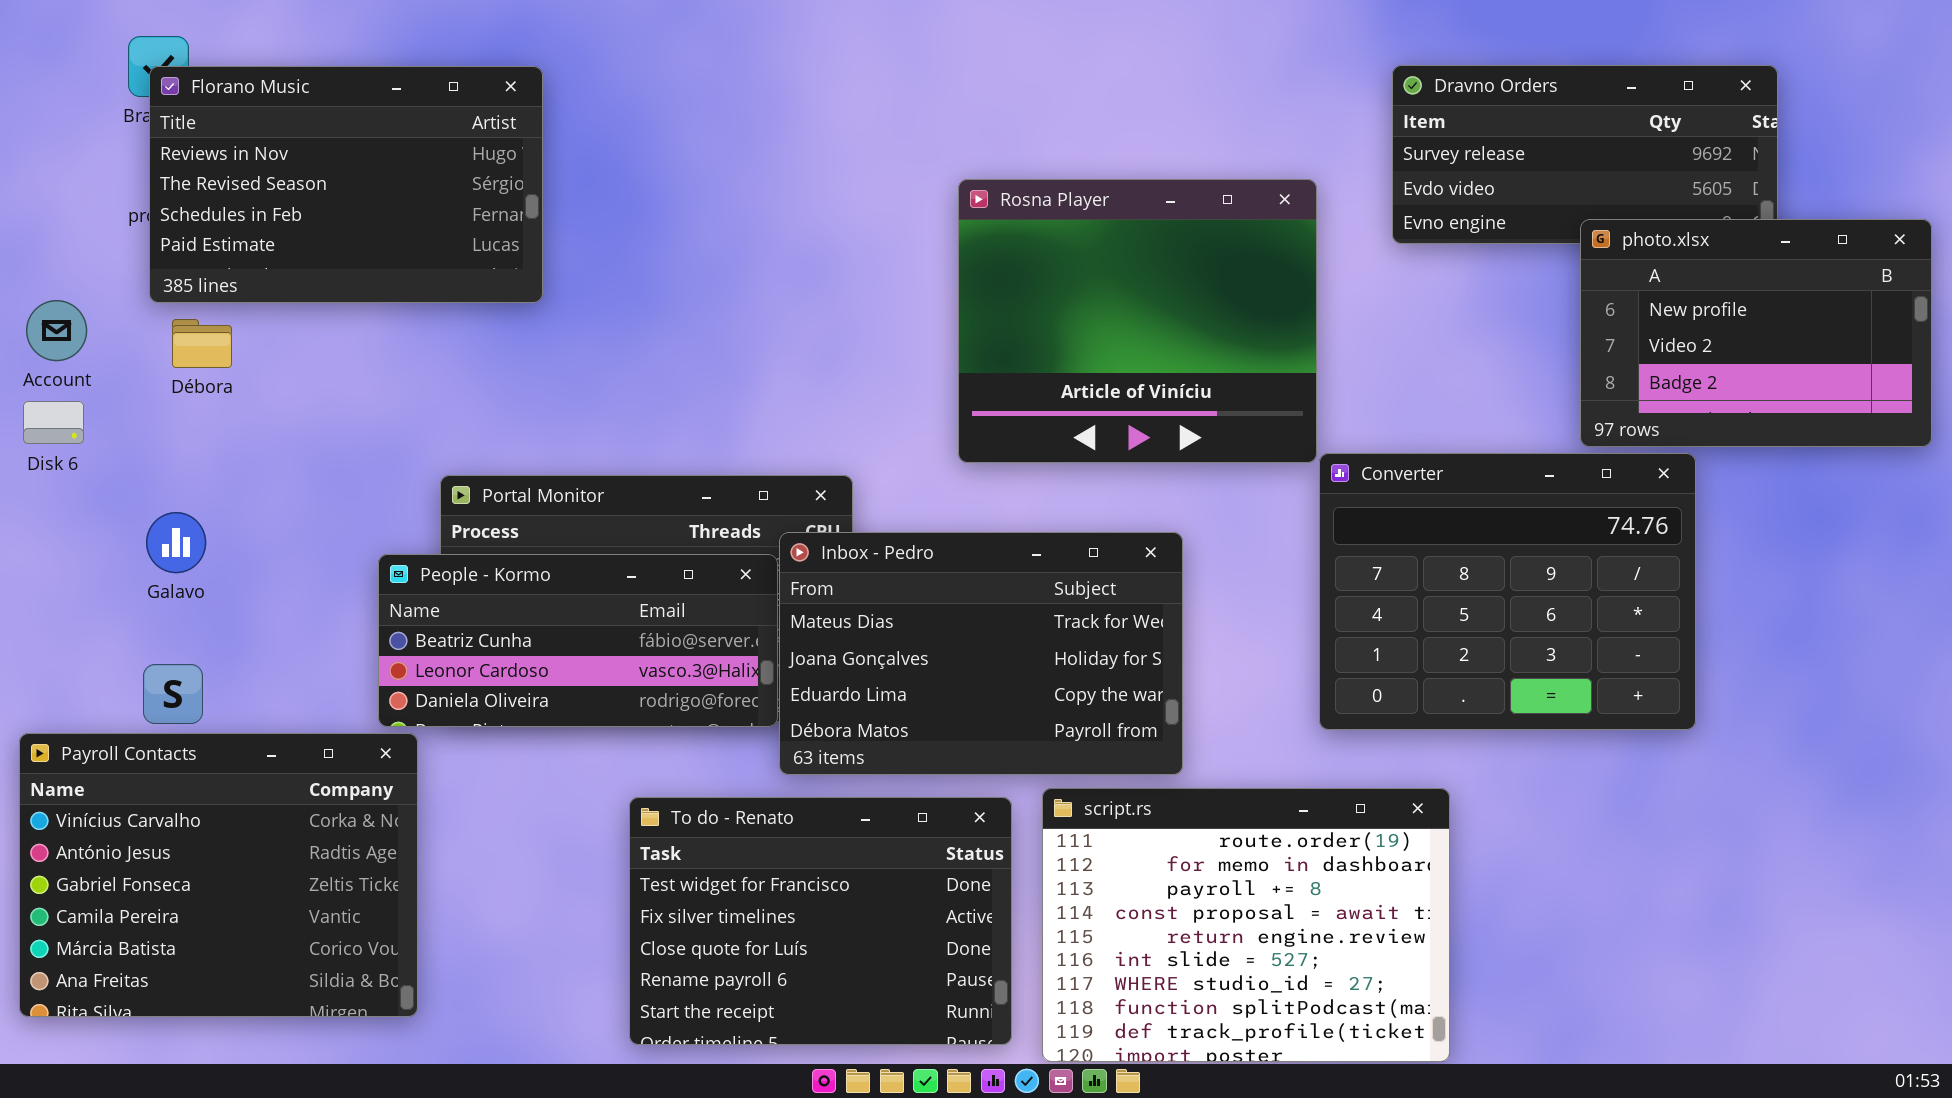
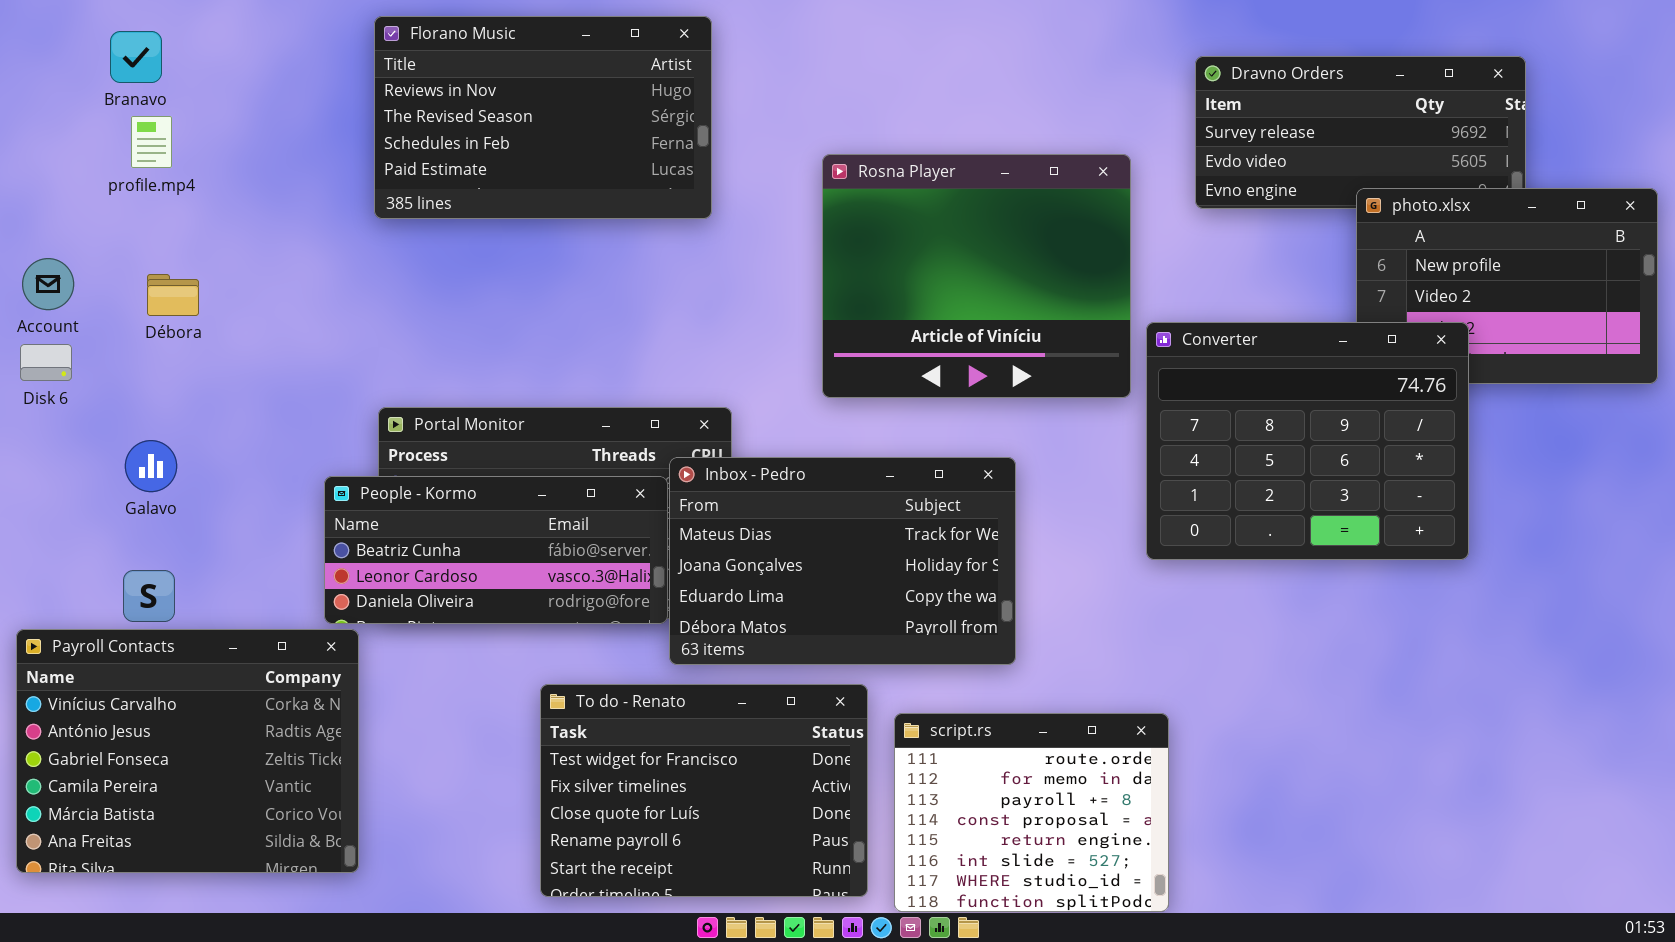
Florano Music: [149,66,543,303] -> [374,16,712,219], moved
Converter: [1319,453,1696,730] -> [1146,322,1469,560], moved
script.rs: [1042,788,1450,1062] -> [894,713,1169,912], resized

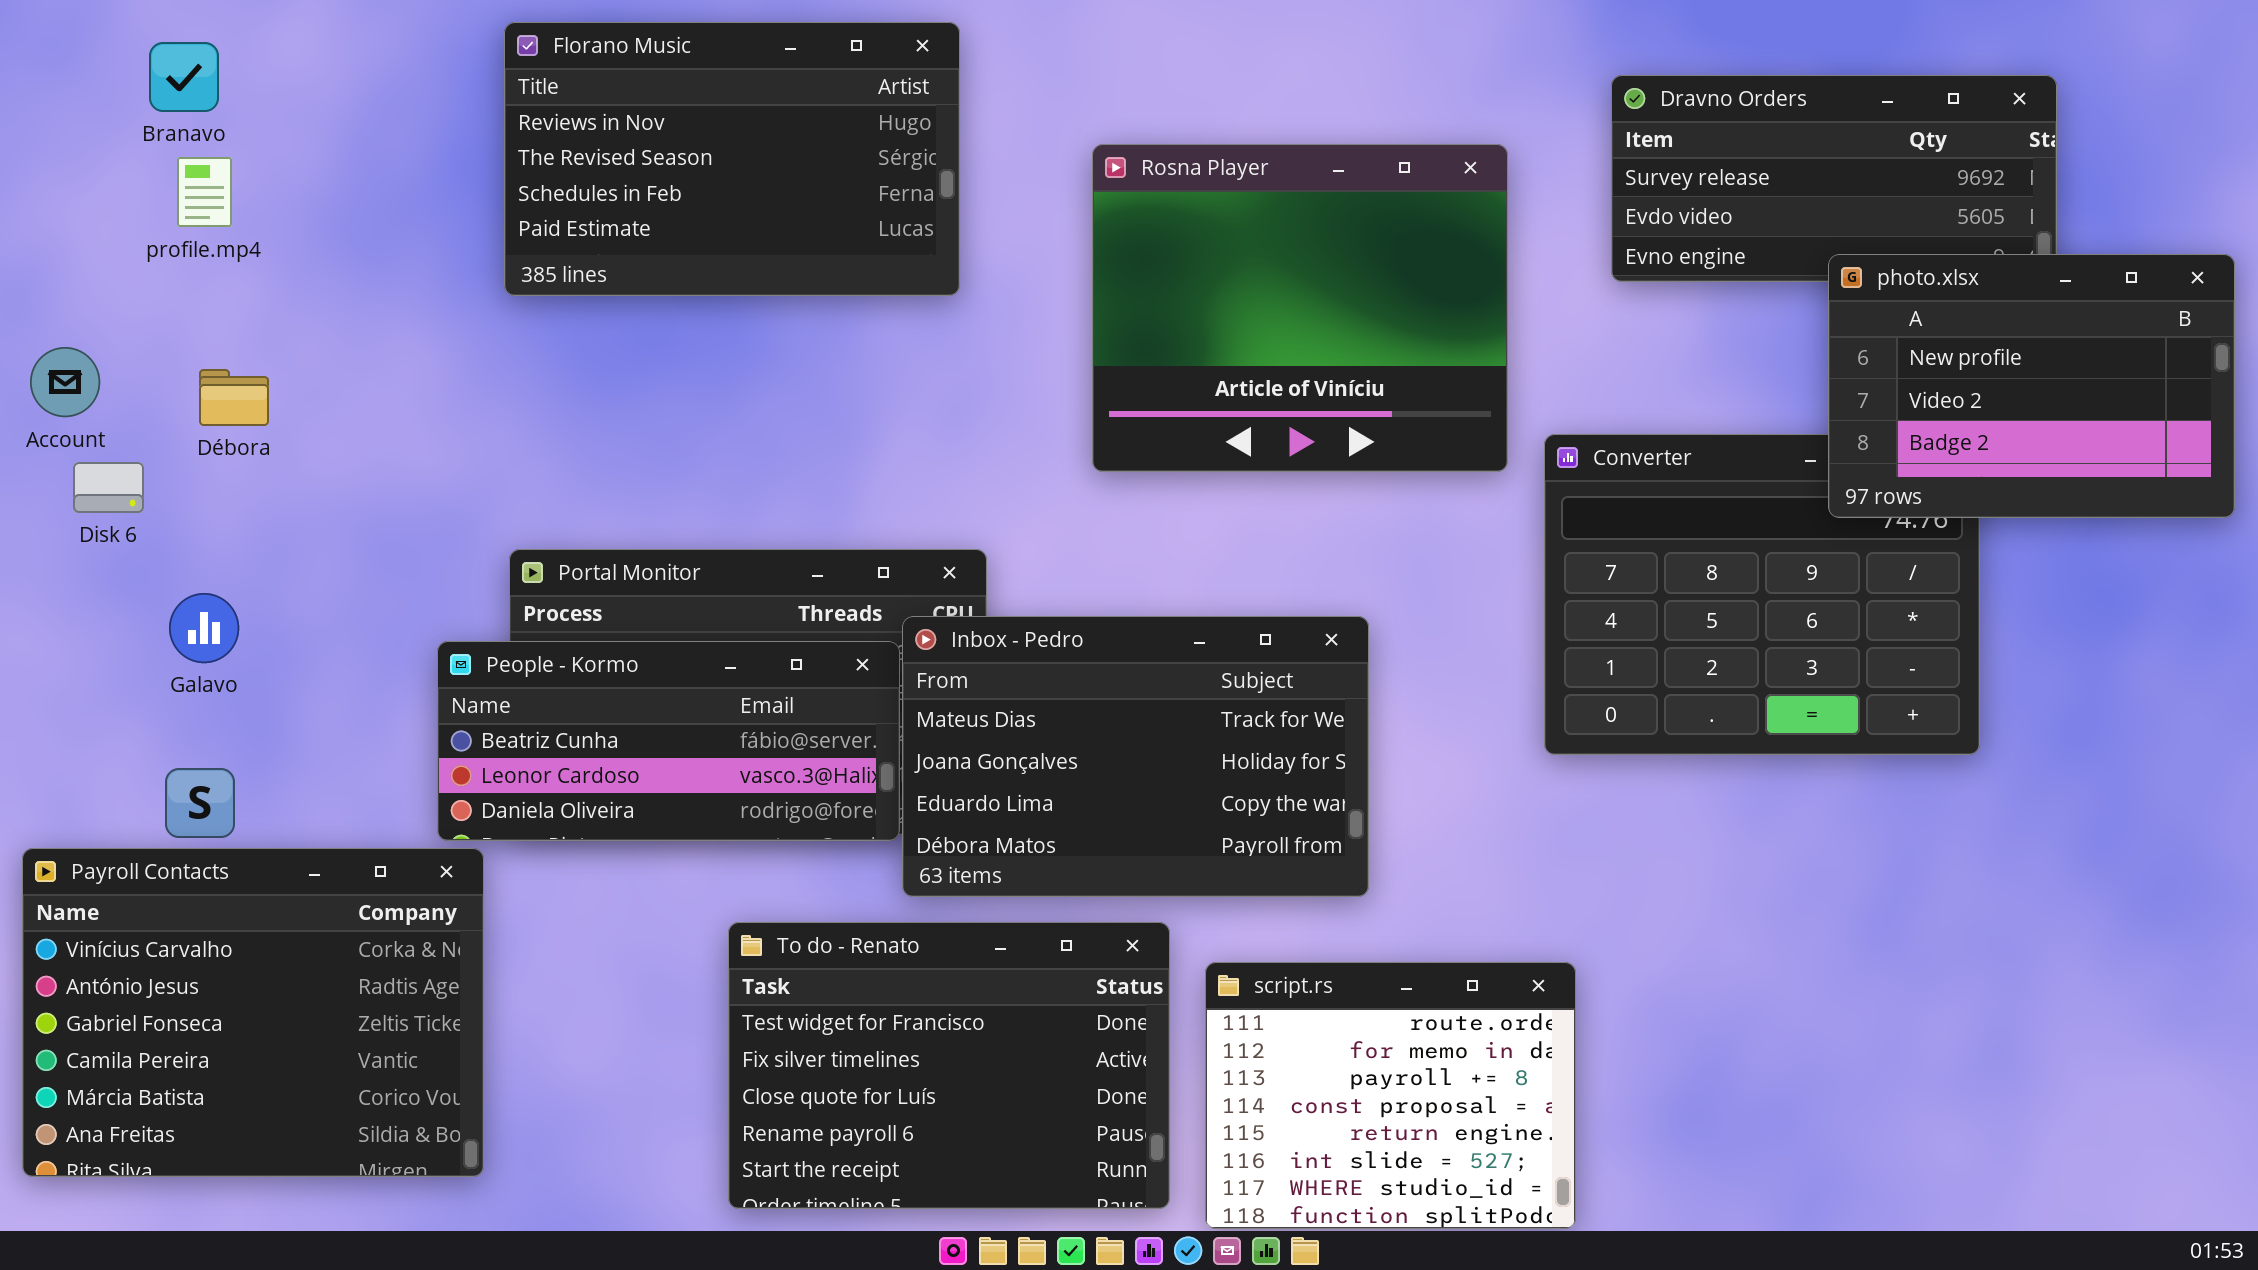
Rosna Player: [822,154,1131,398] -> [1092,144,1508,472], moved
photo.xlsx: [1356,188,1658,384] -> [1828,254,2235,518], raised
Disk 6: [20,344,72,381] -> [73,462,144,513], moved

